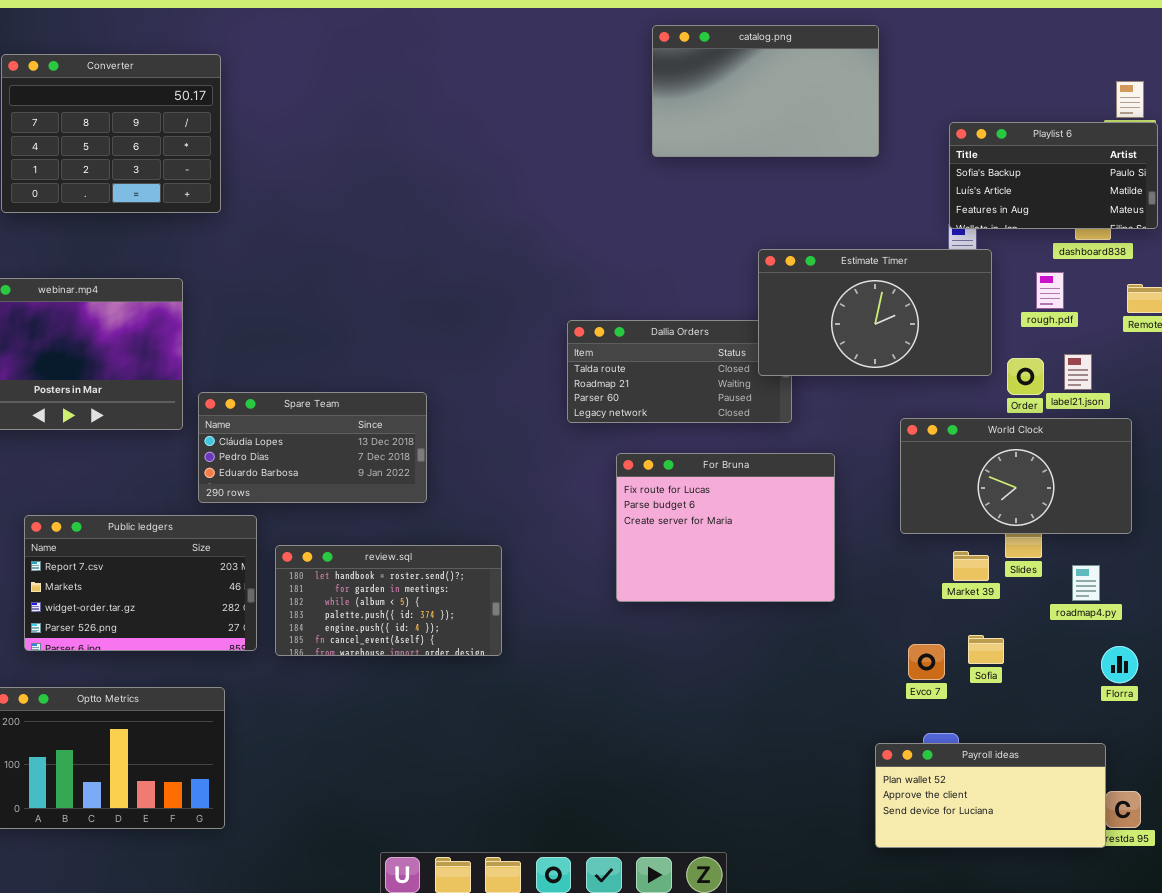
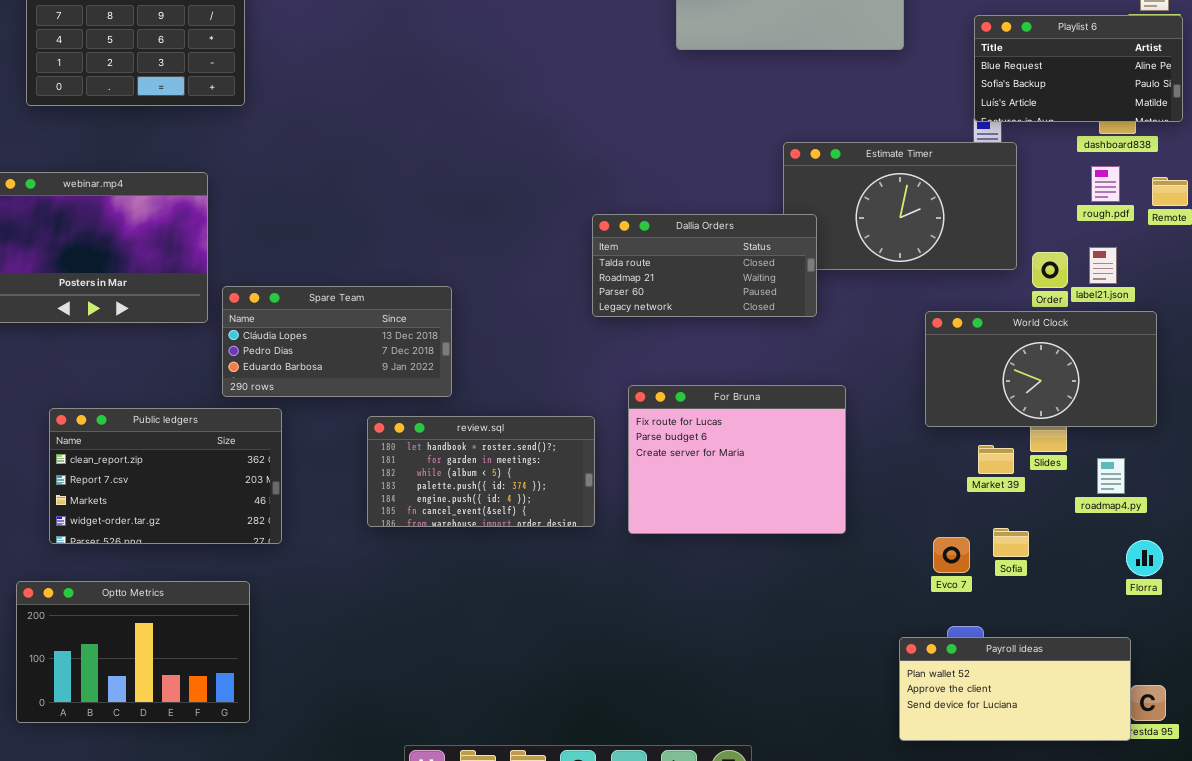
Playlist 6: [949,122,1158,229] -> [974,15,1183,122], scrolled up 1 row
rough.pdf: [1036,272,1064,309] -> [1091,166,1120,202], moved
Dallia Orders: [567,320,792,423] -> [592,214,817,317], raised
For Bruna: [616,453,835,602] -> [628,385,846,534], moved
Public ledgers: [24,515,257,651] -> [49,408,282,544], scrolled up 1 row
review.sql: [275,545,502,656] -> [367,416,595,527], moved

